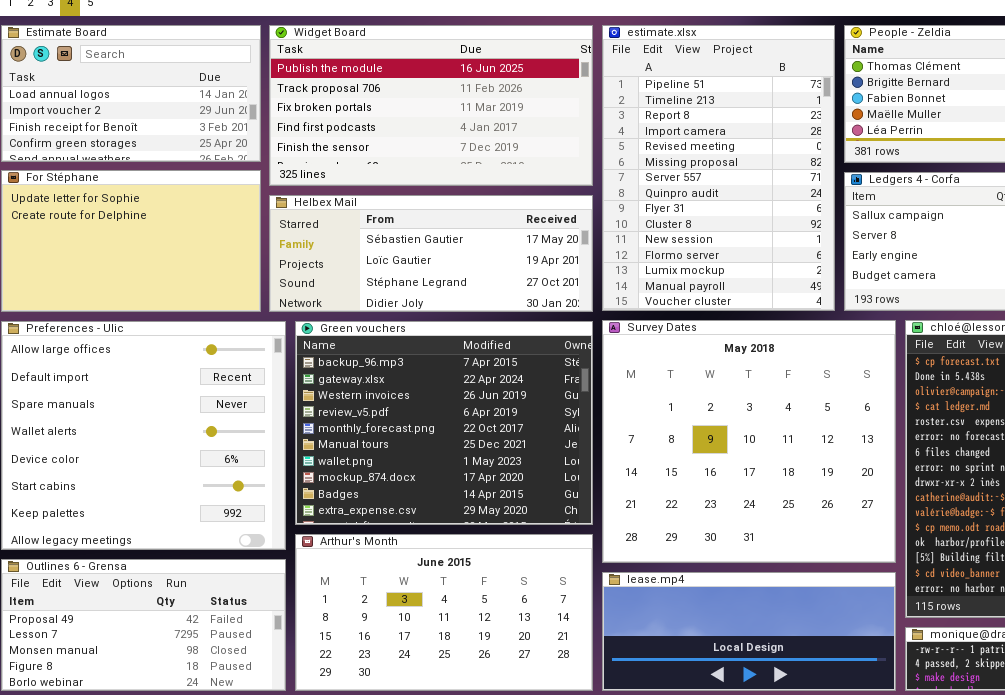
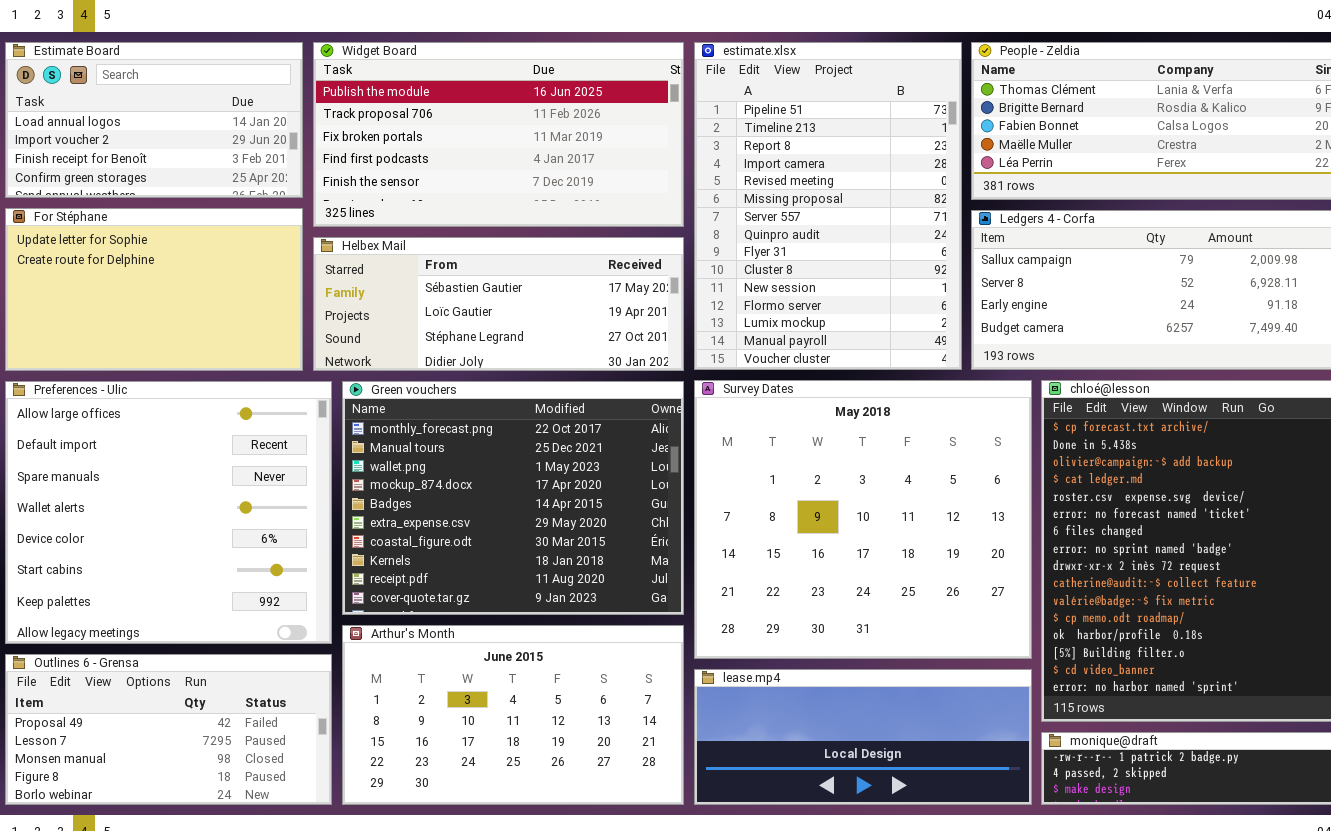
Green vouchers: [295,321,593,525] -> [342,381,684,615], scrolled down 4 rows

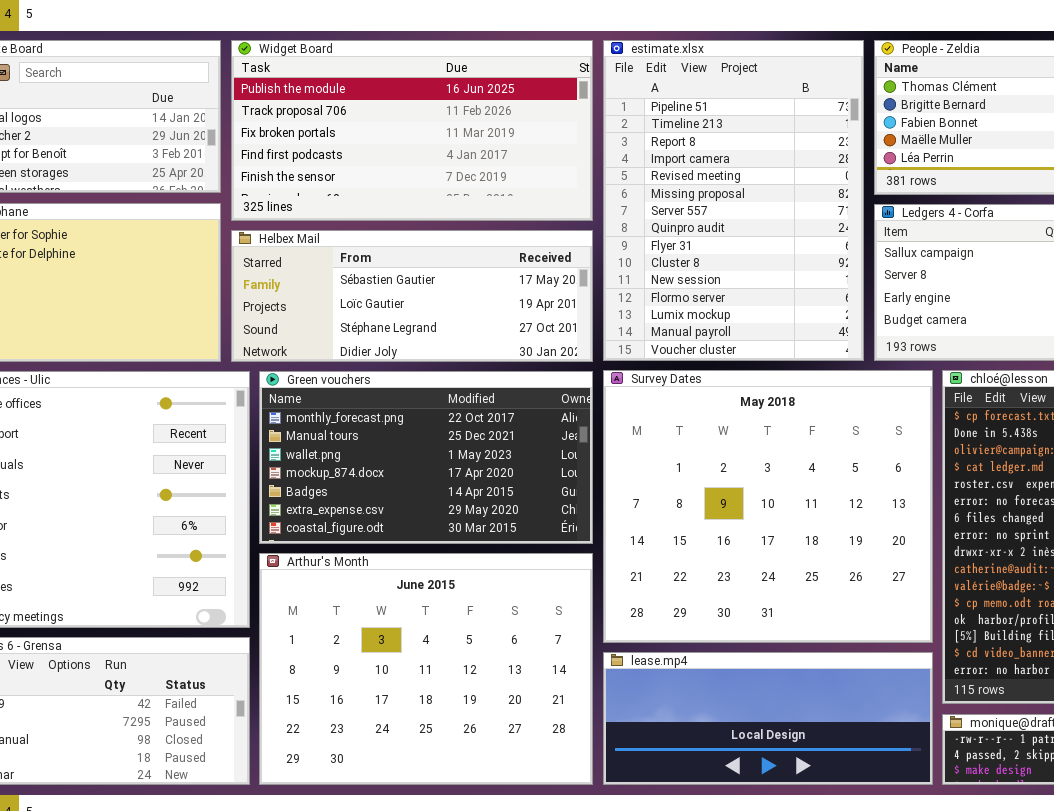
Green vouchers: [342,381,684,615] -> [259,371,593,544], resized
Arthur's Month: [342,625,684,805] -> [259,553,593,785], resized

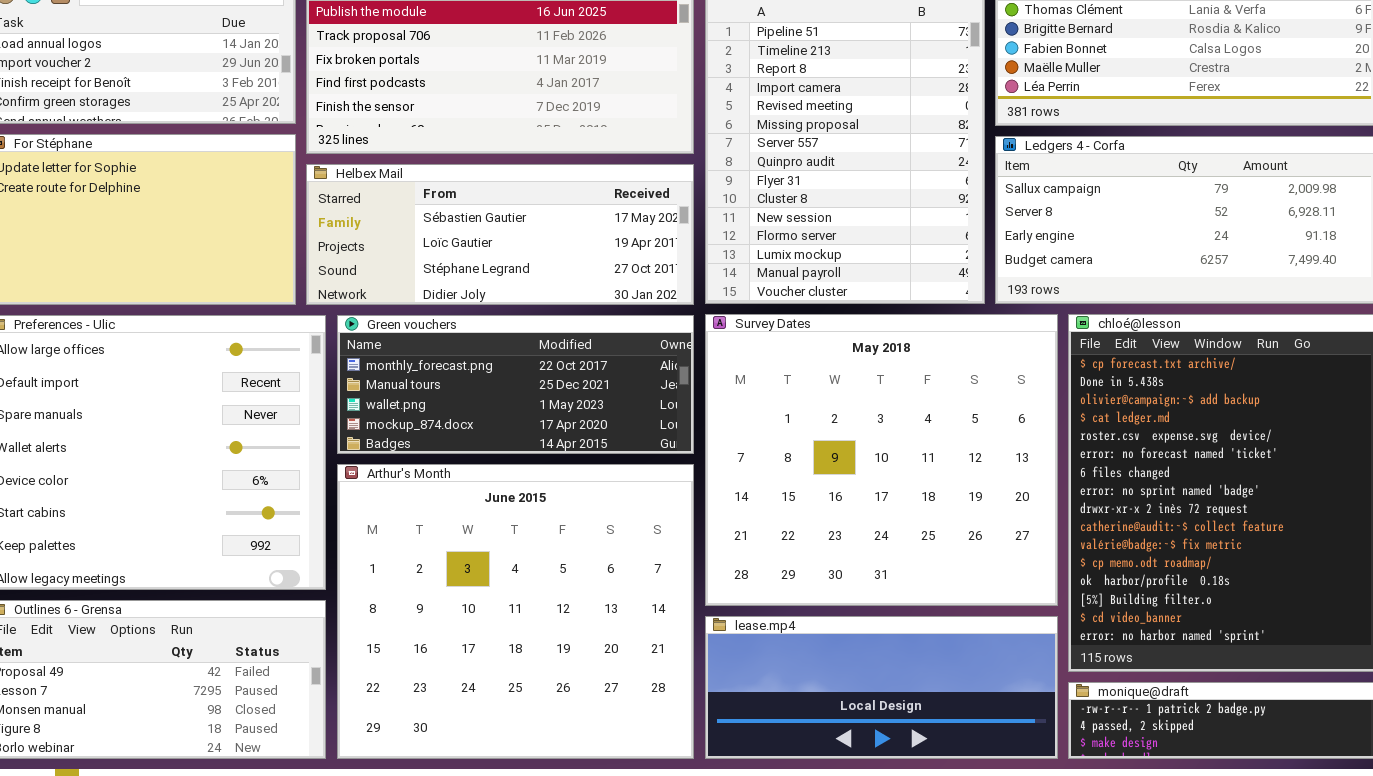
Green vouchers: [259,371,593,544] -> [337,315,694,454], resized
Arthur's Month: [259,553,593,785] -> [337,464,694,759], resized

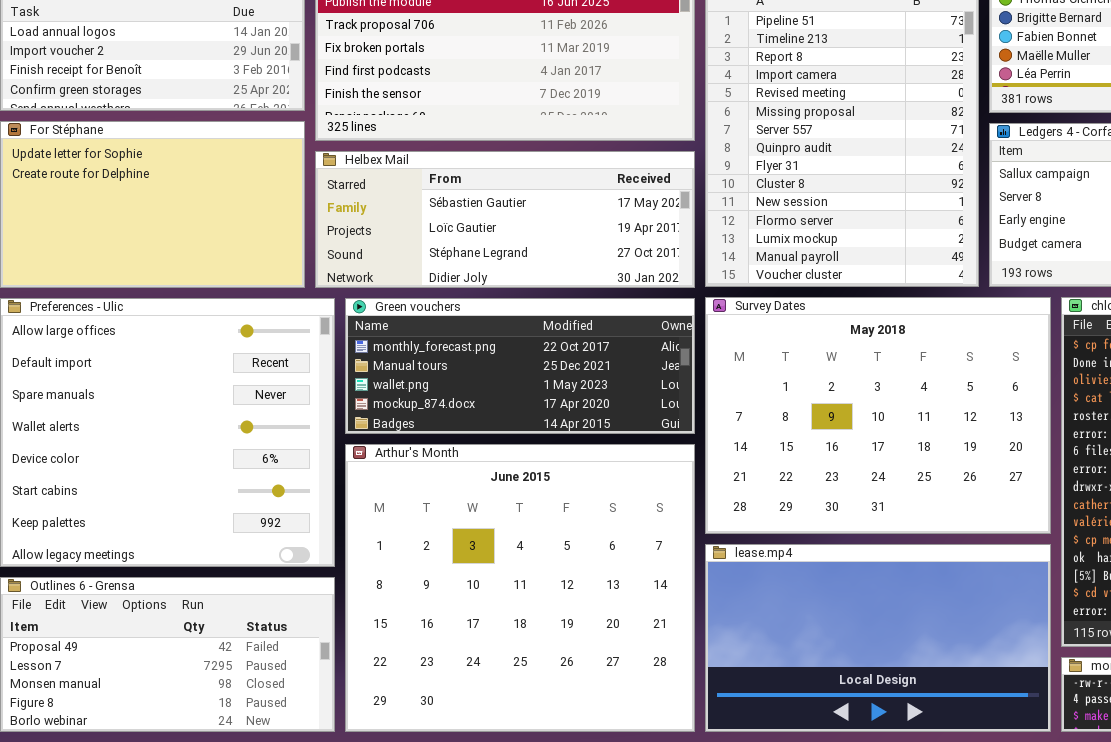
Survey Dates: [705,314,1058,606] -> [705,297,1051,534], resized
lease.mp4: [705,616,1058,759] -> [705,544,1051,732], resized

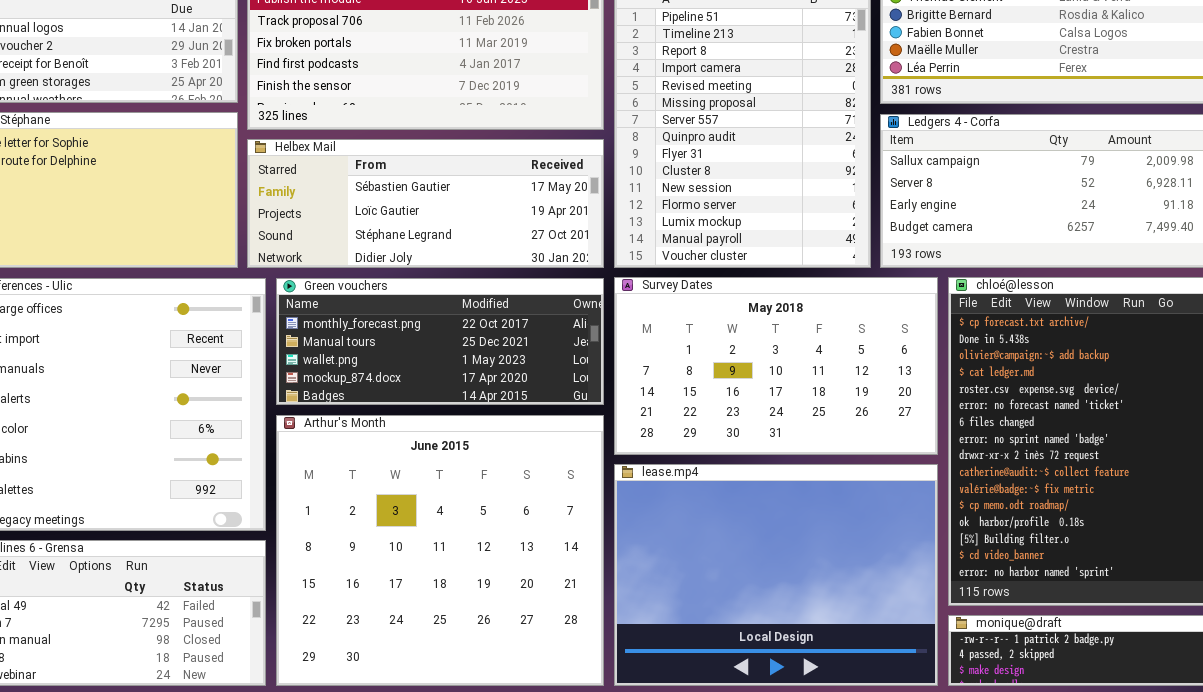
Survey Dates: [705,297,1051,534] -> [614,277,938,455], resized
lease.mp4: [705,544,1051,732] -> [614,464,938,686], resized

